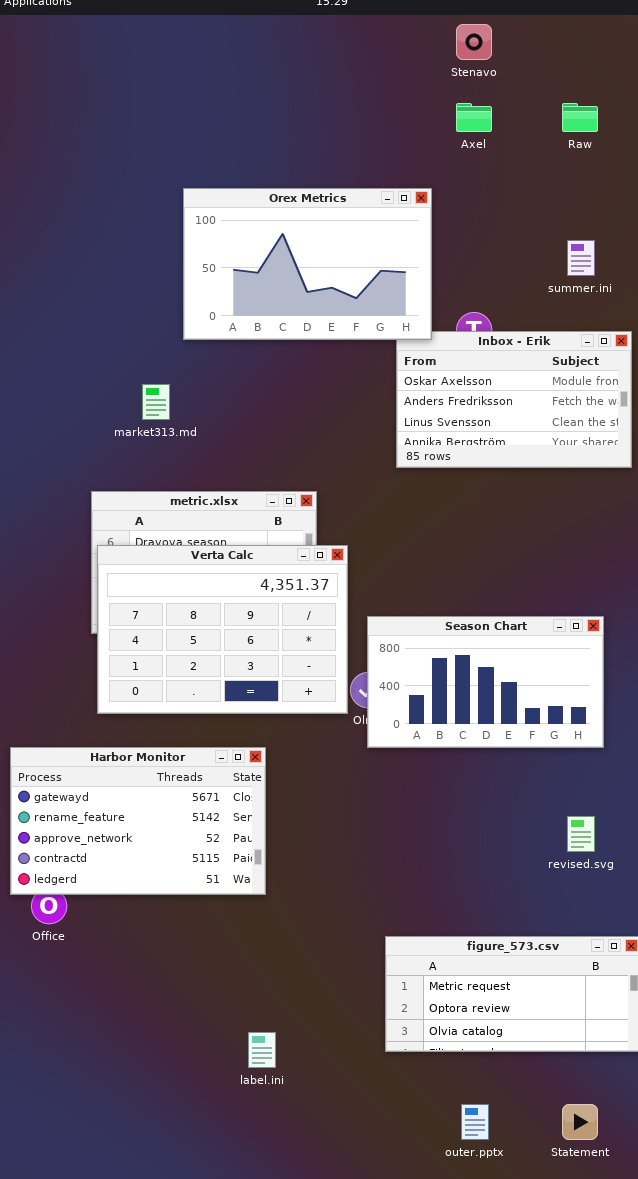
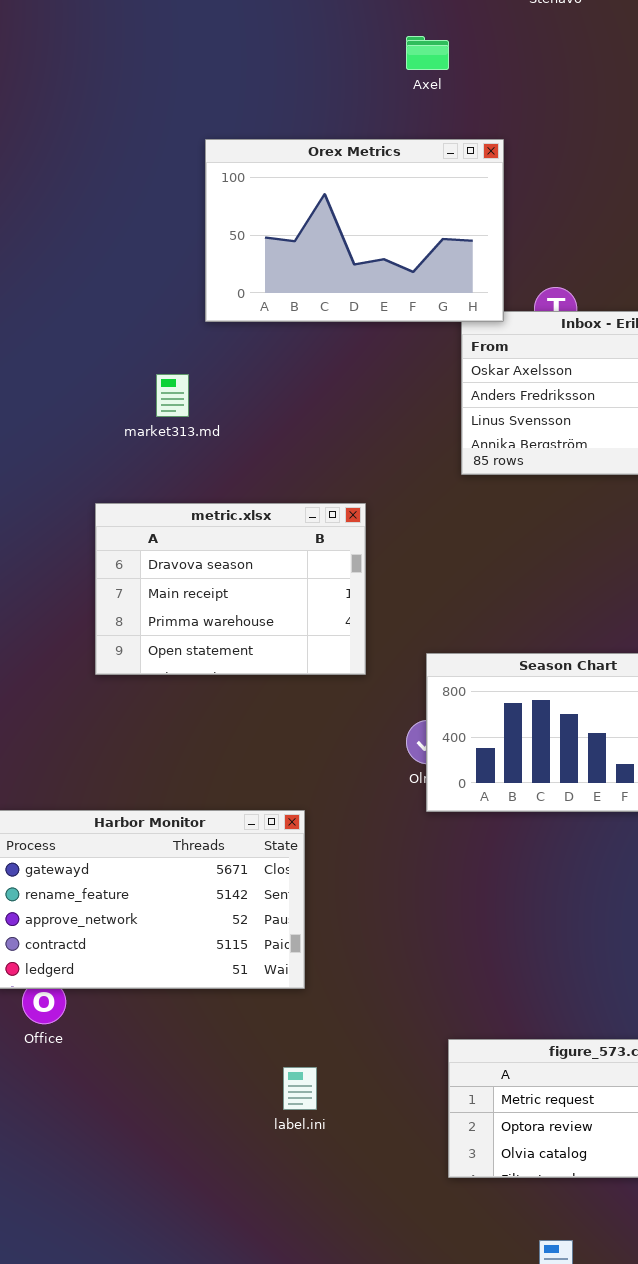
Axel: [456,103,492,132] -> [406,36,449,70], moved
Verta Calc: [97,545,348,714] -> none, closed
label.ini: [248,1032,276,1068] -> [283,1067,317,1110], moved

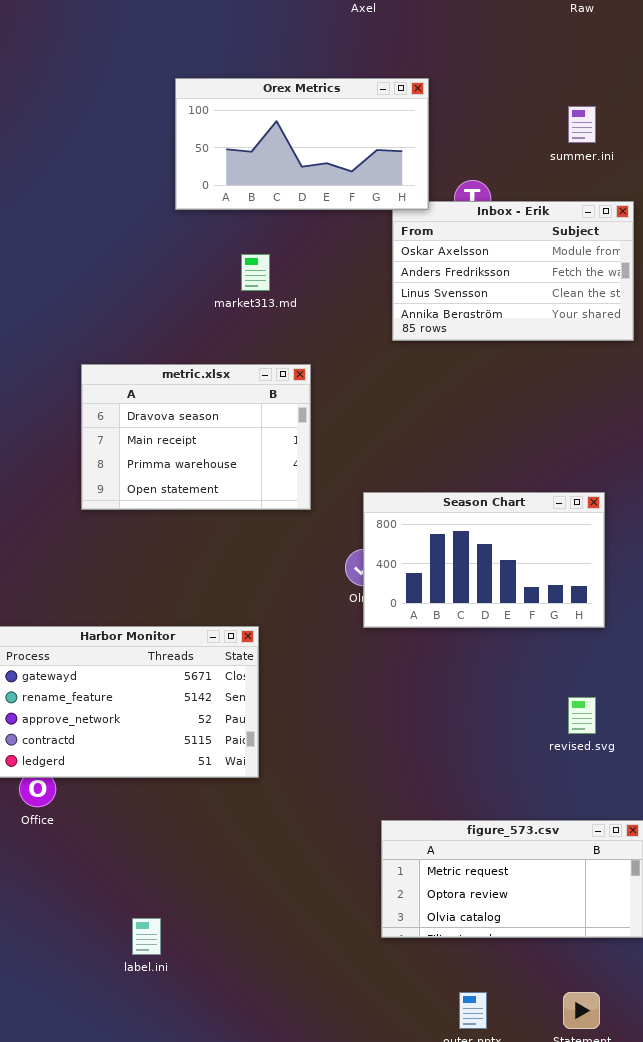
Orex Metrics: [205,139,504,322] -> [175,78,429,210], resized
market313.md: [156,374,189,417] -> [241,254,270,291], moved
label.ini: [283,1067,317,1110] -> [132,918,161,955], moved

